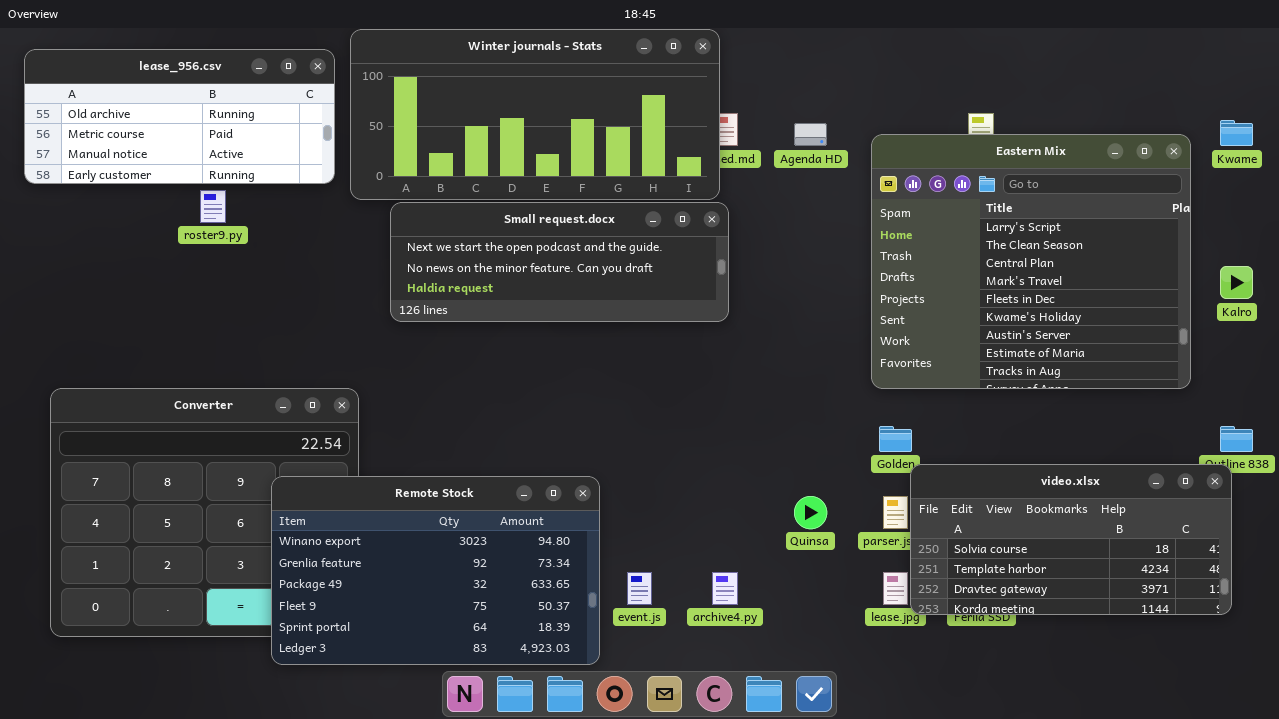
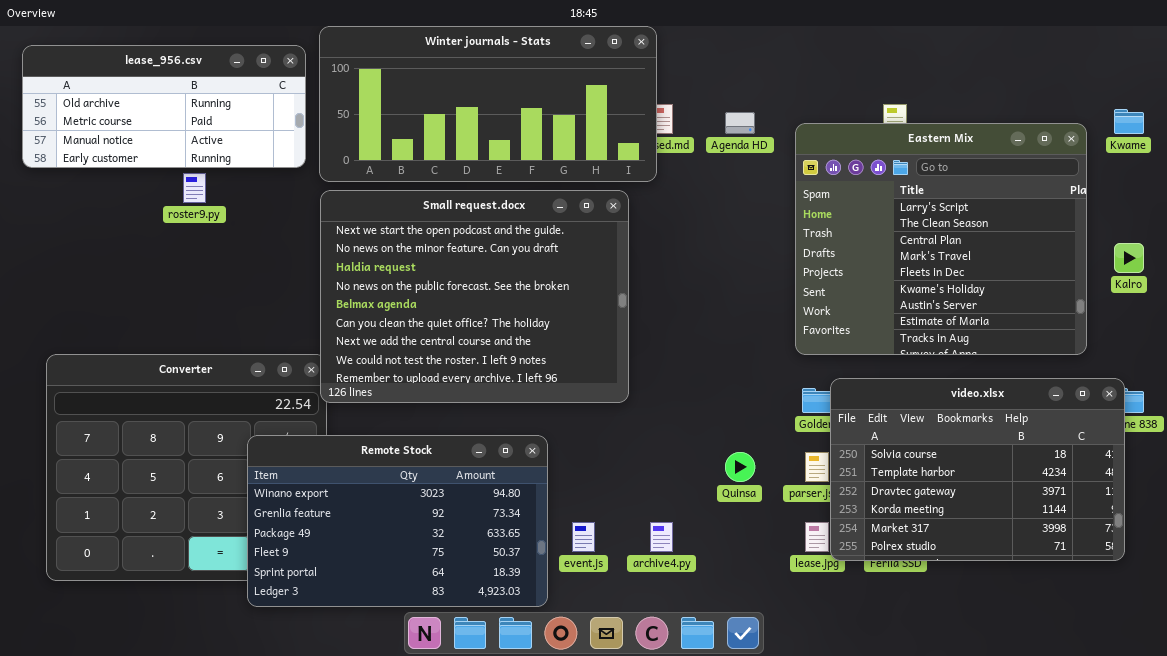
Small request.docx: [390,202,729,322] -> [320,190,629,403], moved, resized
video.xlsx: [910,464,1232,615] -> [830,378,1125,561], resized

